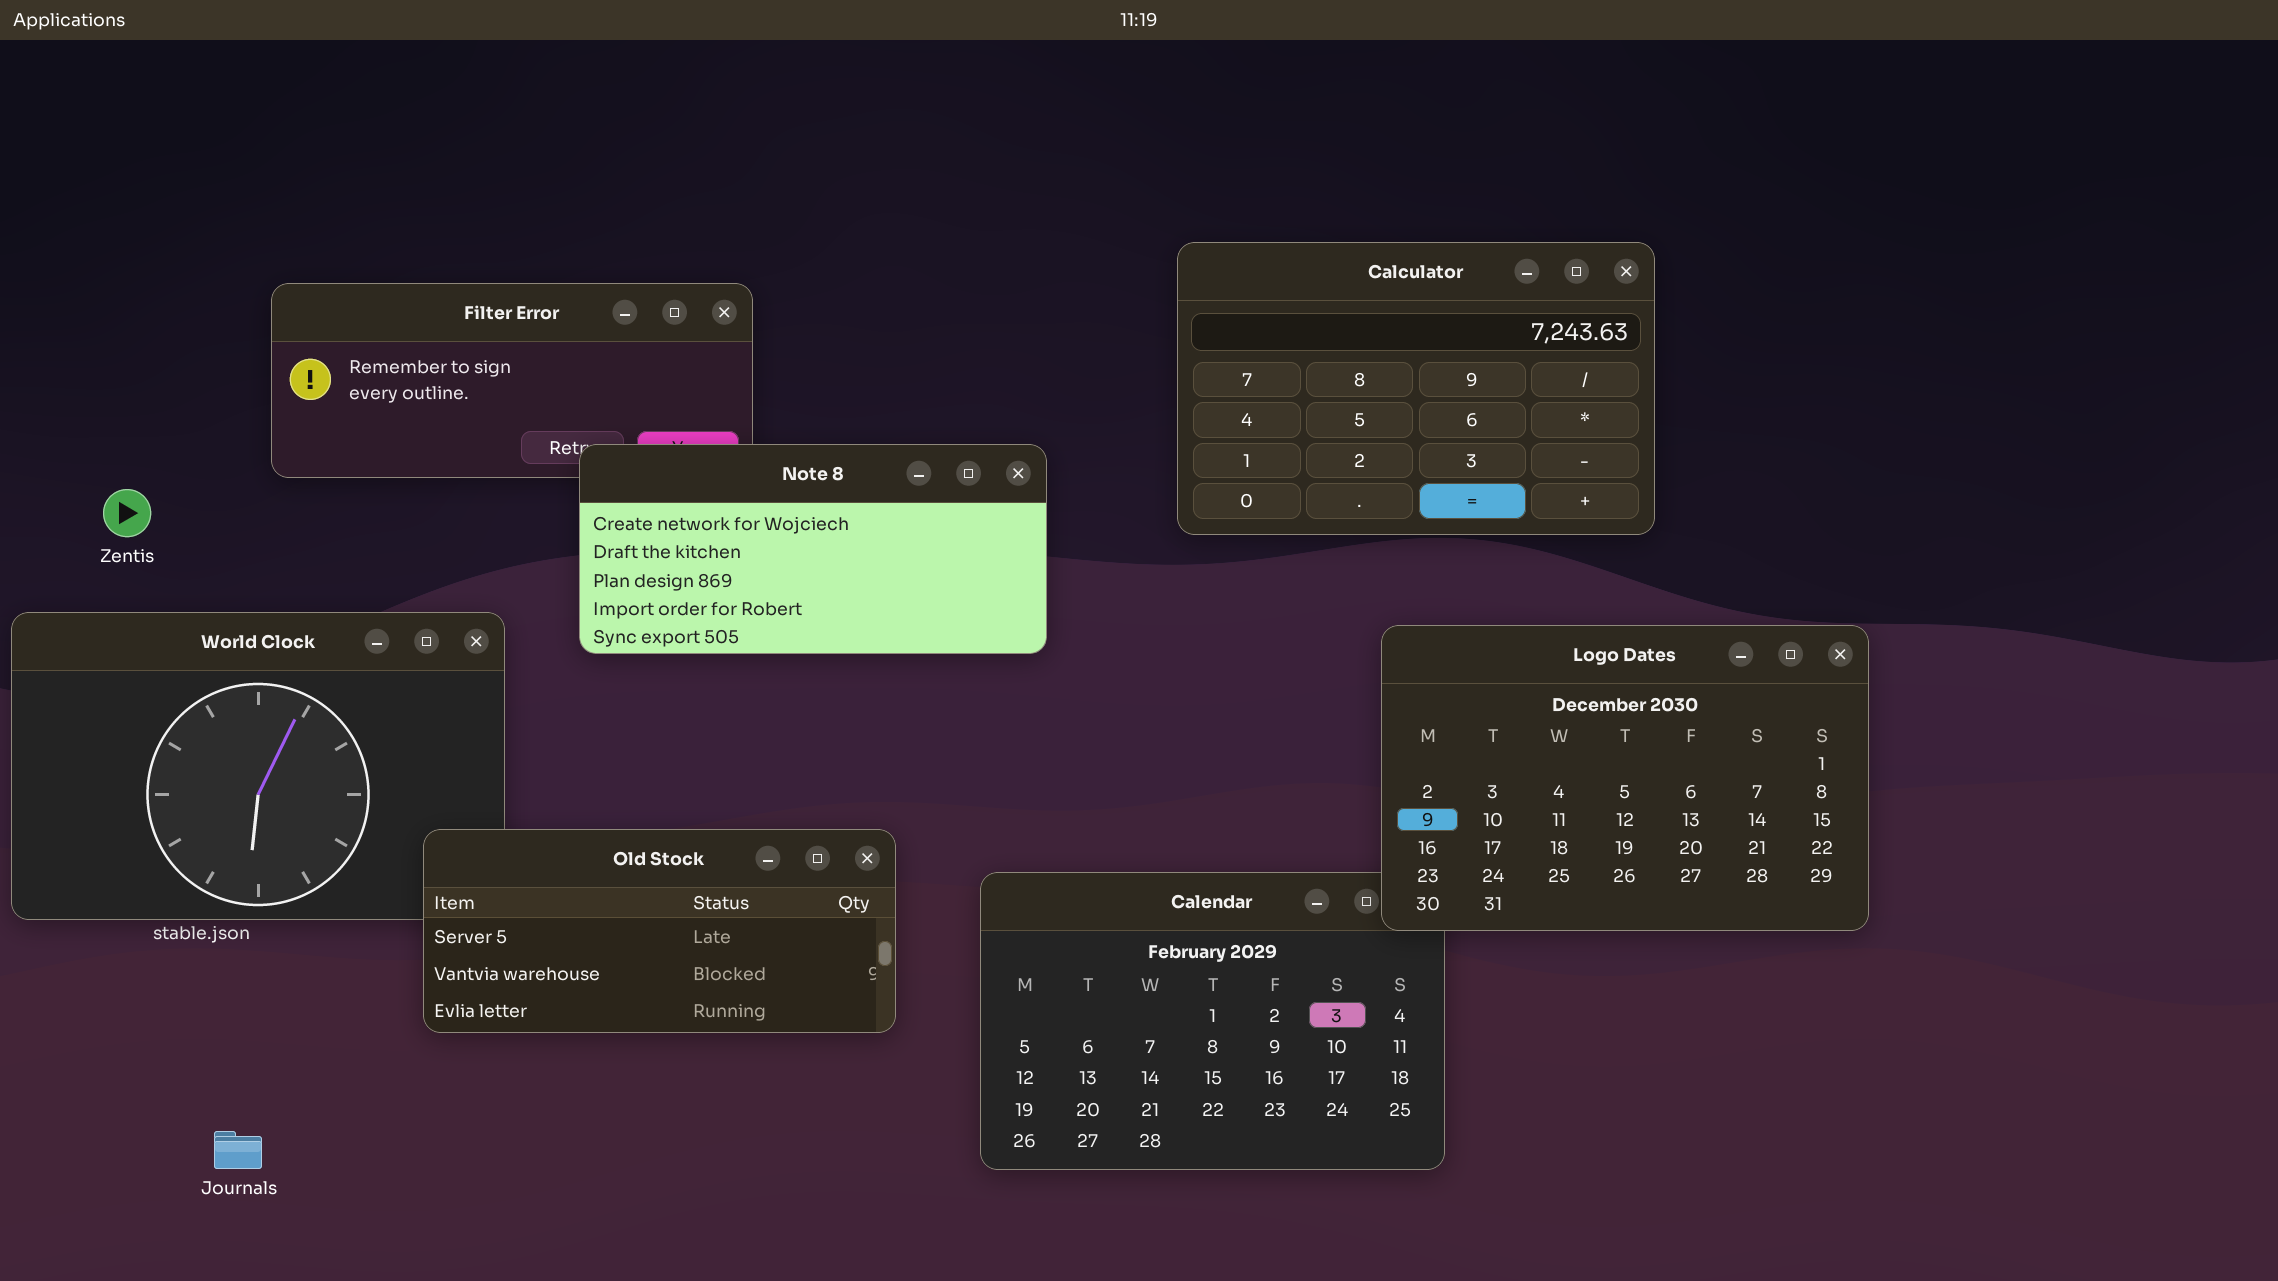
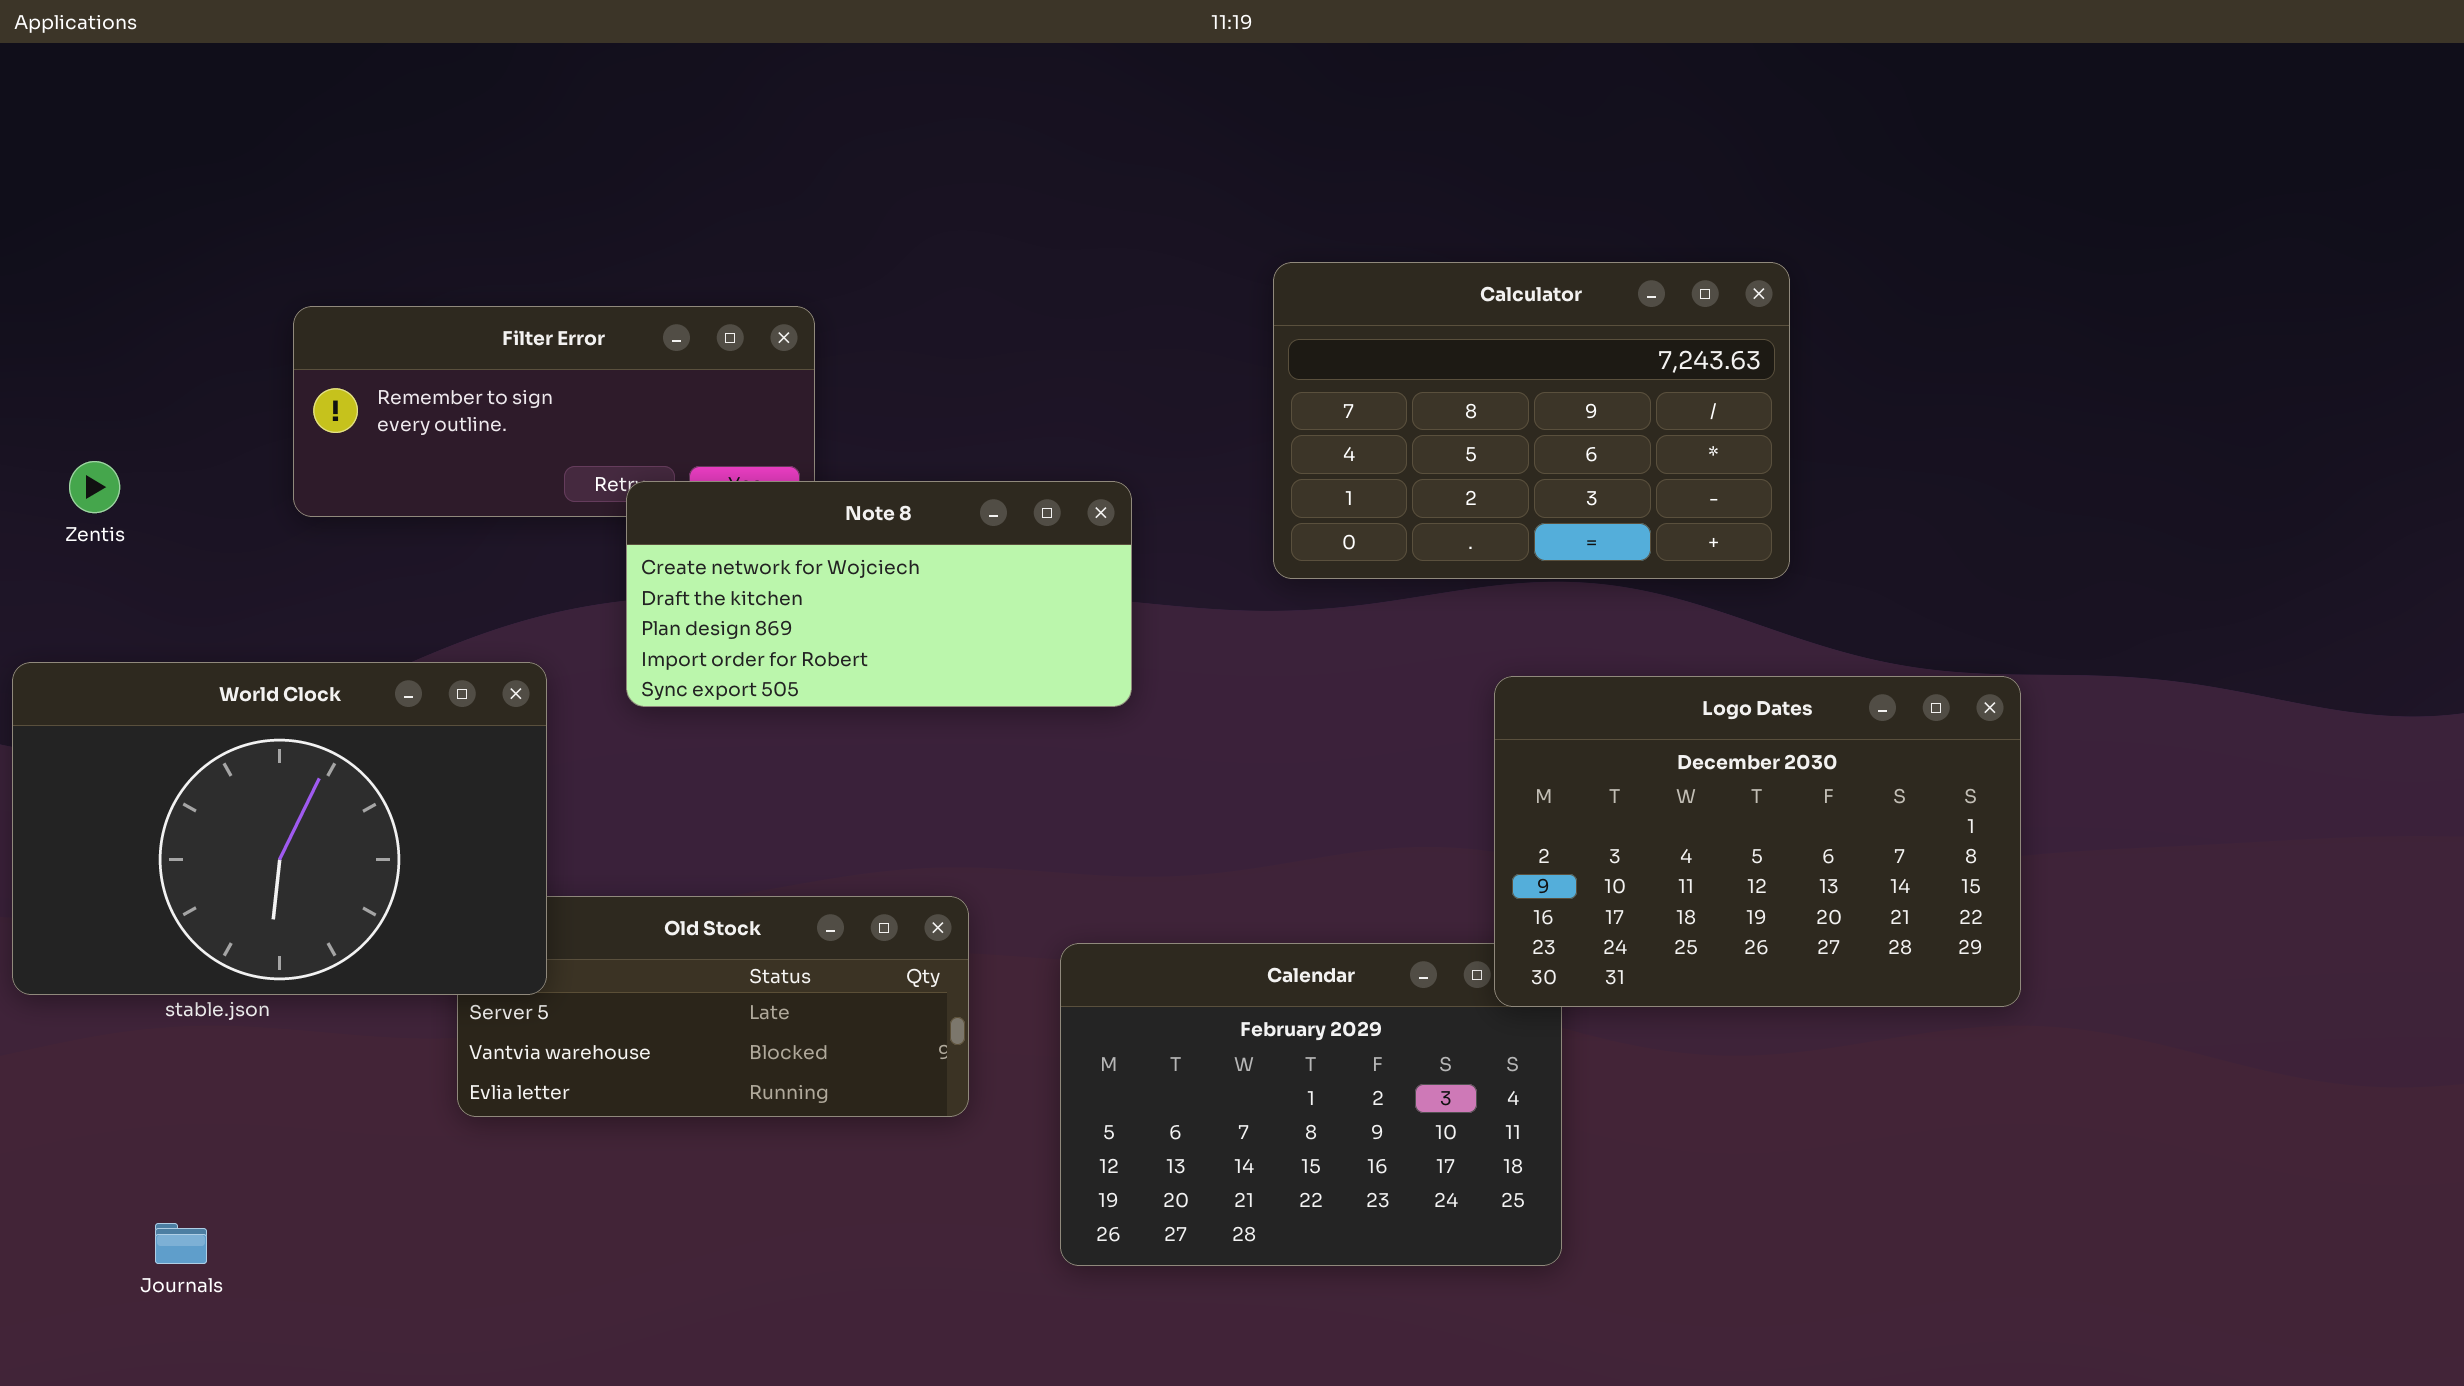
Zentis: [103,489,151,537] -> [69,461,120,513], moved
World Clock: [11,612,505,920] -> [12,662,547,995], raised
Journals: [214,1131,262,1169] -> [155,1223,207,1264], moved

